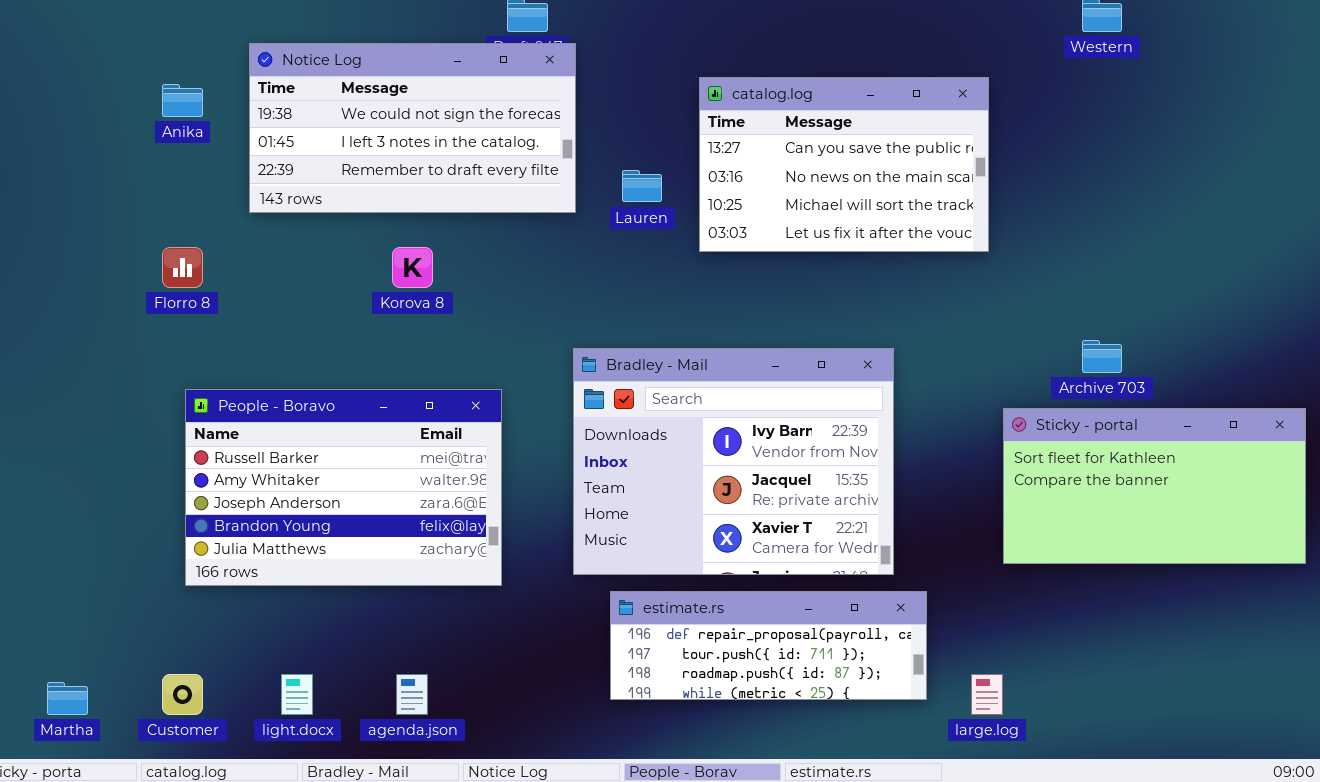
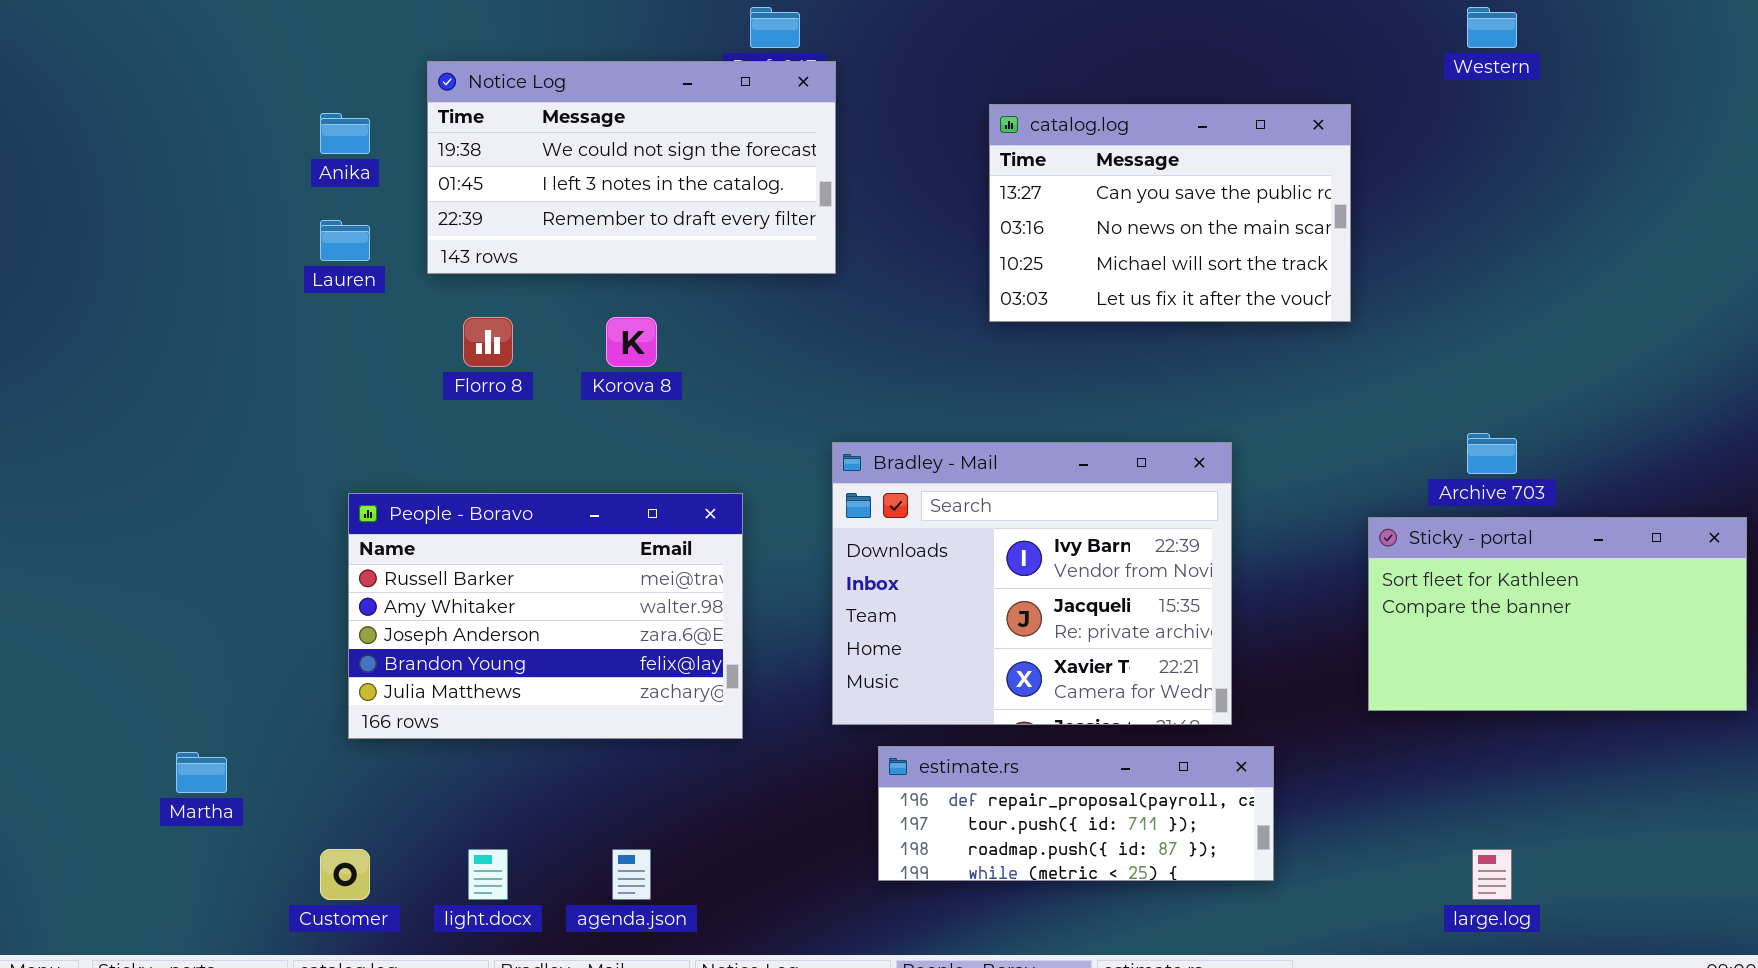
Lauren: [622,170,662,202] -> [320,220,370,261], moved
Florro 8: [162,247,203,288] -> [463,317,513,367], moved
large.log: [971,674,1003,715] -> [1472,849,1512,900], moved
Martha: [47,682,88,715] -> [176,752,227,793], moved

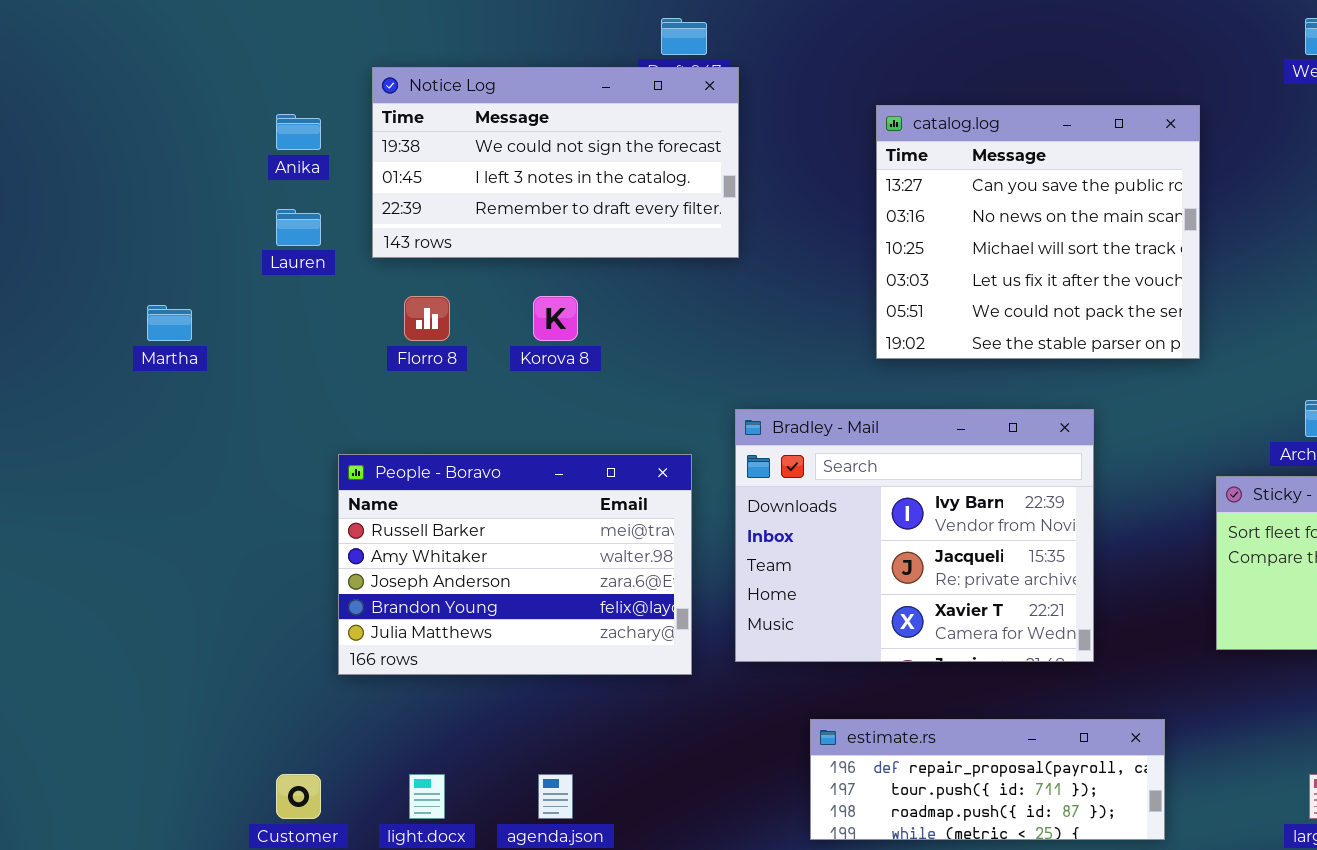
catalog.log: [989,104,1351,322] -> [876,105,1200,359], resized
People - Boravo: [348,493,743,739] -> [338,454,692,675], moved
estimate.rs: [878,746,1274,881] -> [810,719,1165,840], moved
Martha: [176,752,227,793] -> [147,305,192,341], moved

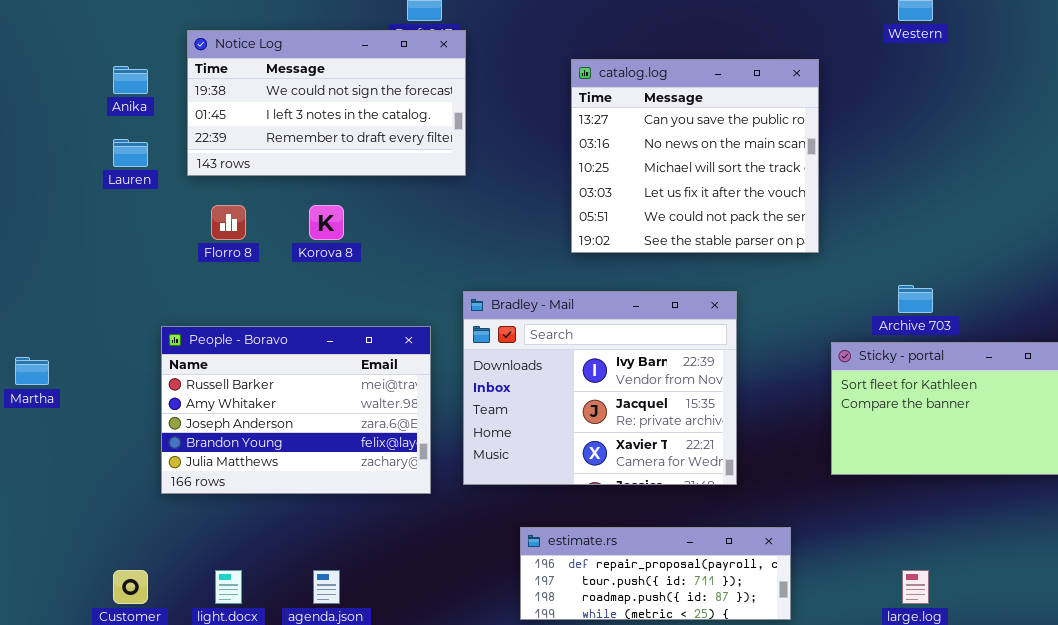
Martha: [147,305,192,341] -> [15,357,49,385], moved

